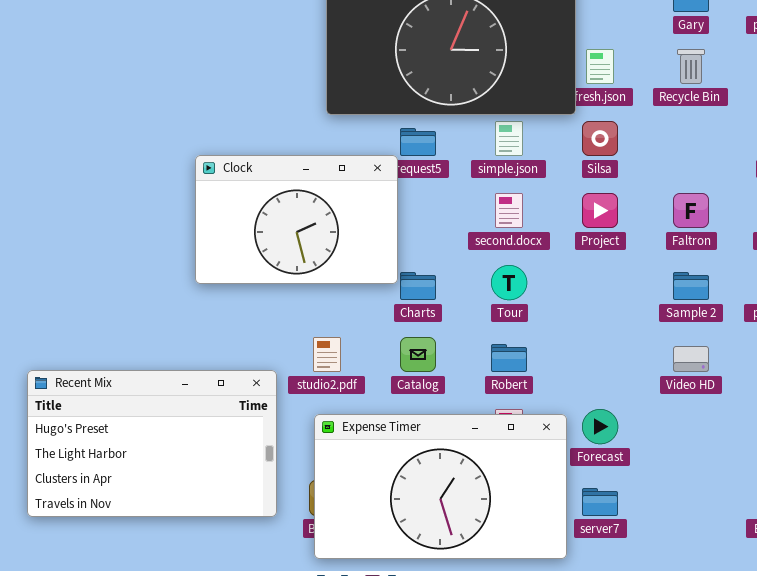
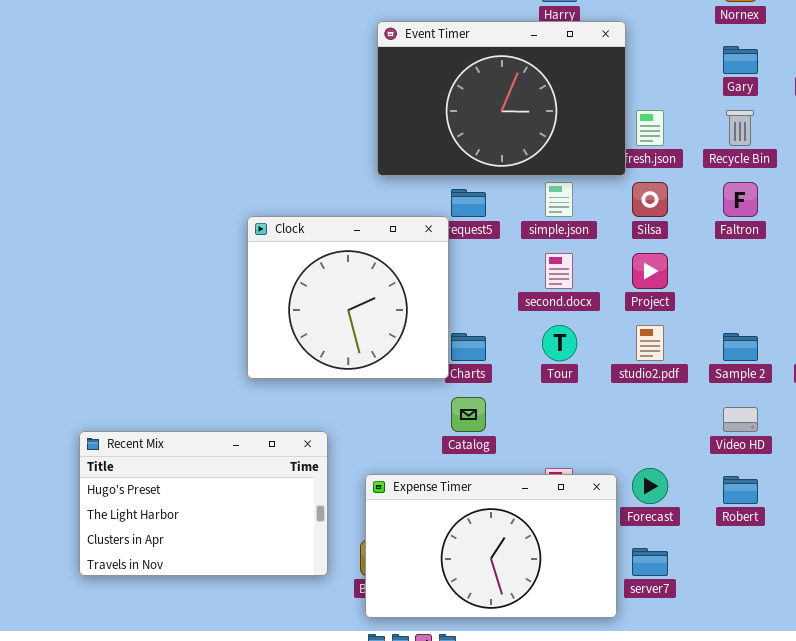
Clock: [195,155,398,284] -> [247,216,449,379], resized
Faltron: [673,193,709,228] -> [723,182,758,217], moved
studio2.pdf: [313,337,341,372] -> [636,325,664,361], moved
Robert: [491,344,527,372] -> [723,476,758,504], moved

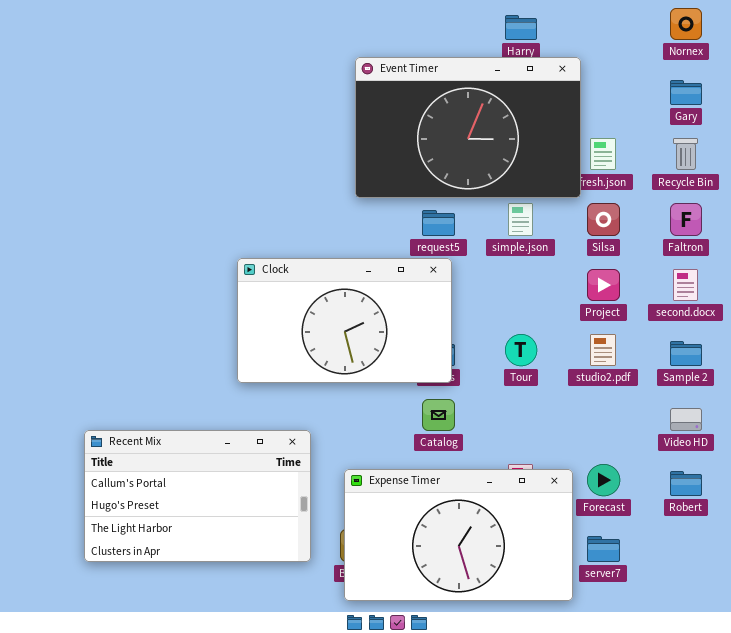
Clock: [247,216,449,379] -> [237,258,452,383], resized
second.docx: [545,253,573,289] -> [673,269,698,301], moved
Recent Mix: [79,431,328,576] -> [84,430,311,562], scrolled up 1 row

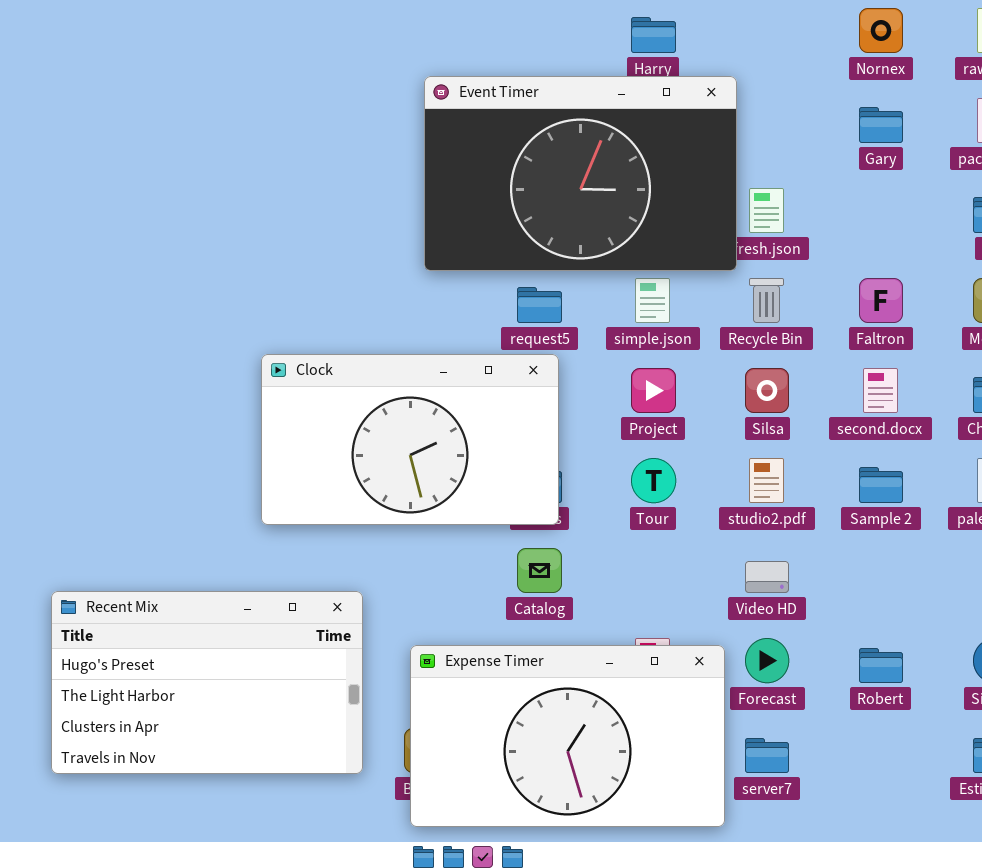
Recycle Bin: [673,138,698,170] -> [749,278,784,323], moved
Silsa: [587,203,620,236] -> [745,368,789,413], moved
Project: [587,269,620,301] -> [631,368,676,413], moved
Video HD: [670,408,702,431] -> [745,561,789,593], moved
Recent Mix: [84,430,311,562] -> [51,591,363,774], scrolled down 1 row

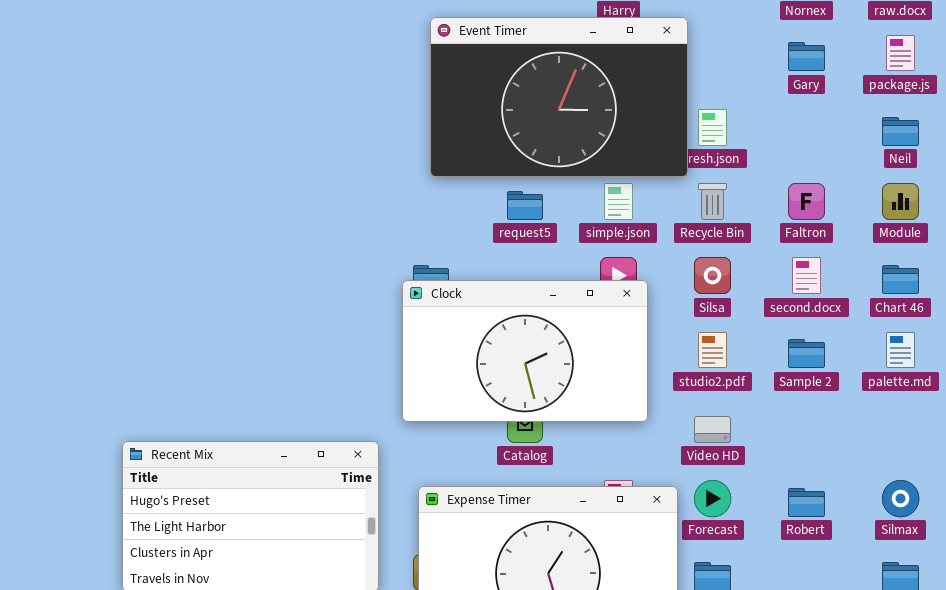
Clock: [261,354,559,525] -> [402,280,648,422], moved

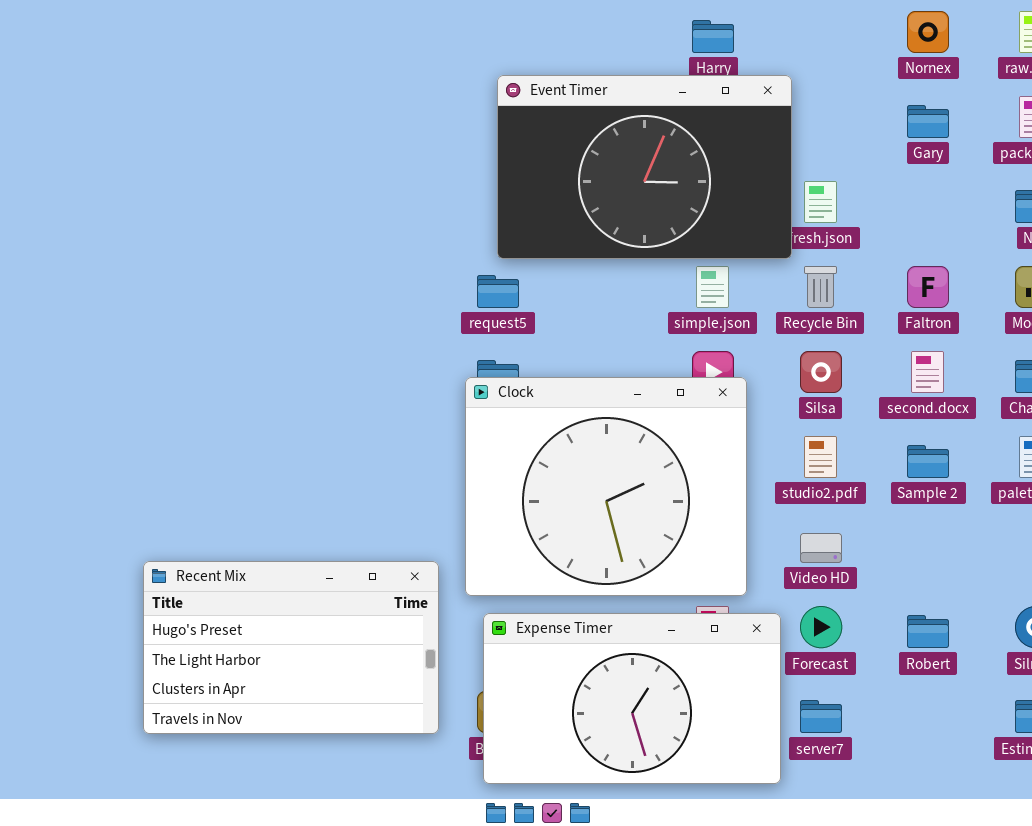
request5: [507,191,543,220] -> [477,275,519,308], moved
Clock: [402,280,648,422] -> [465,377,747,596], resized

